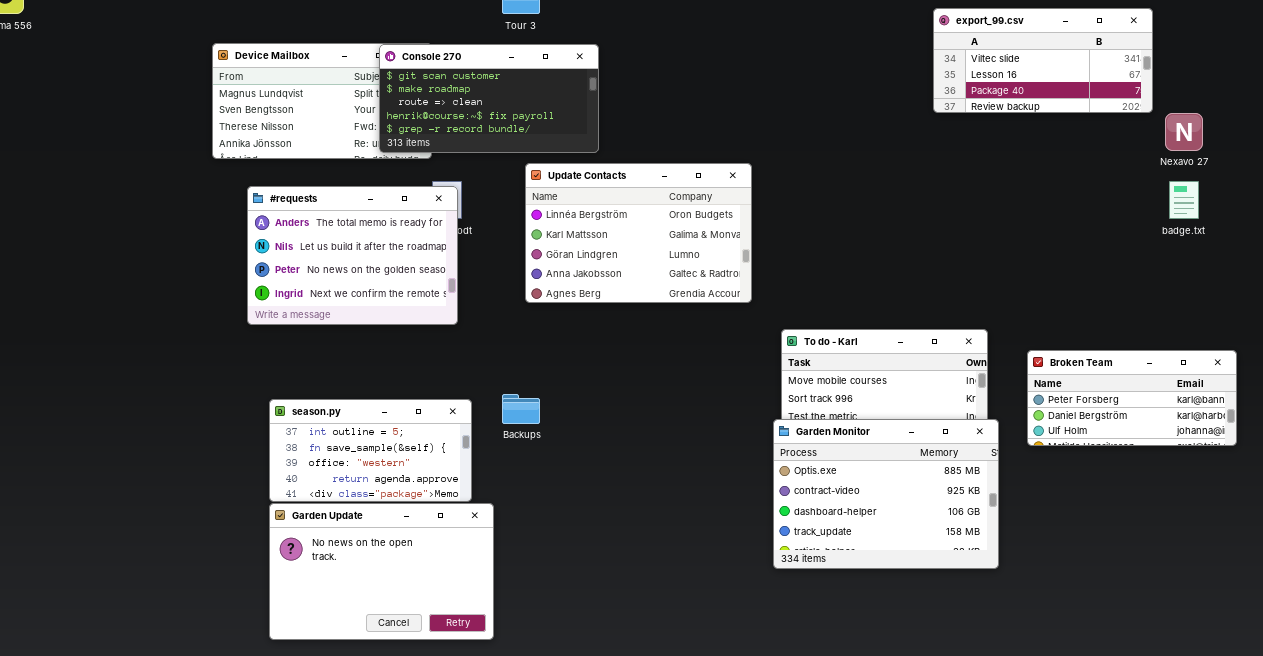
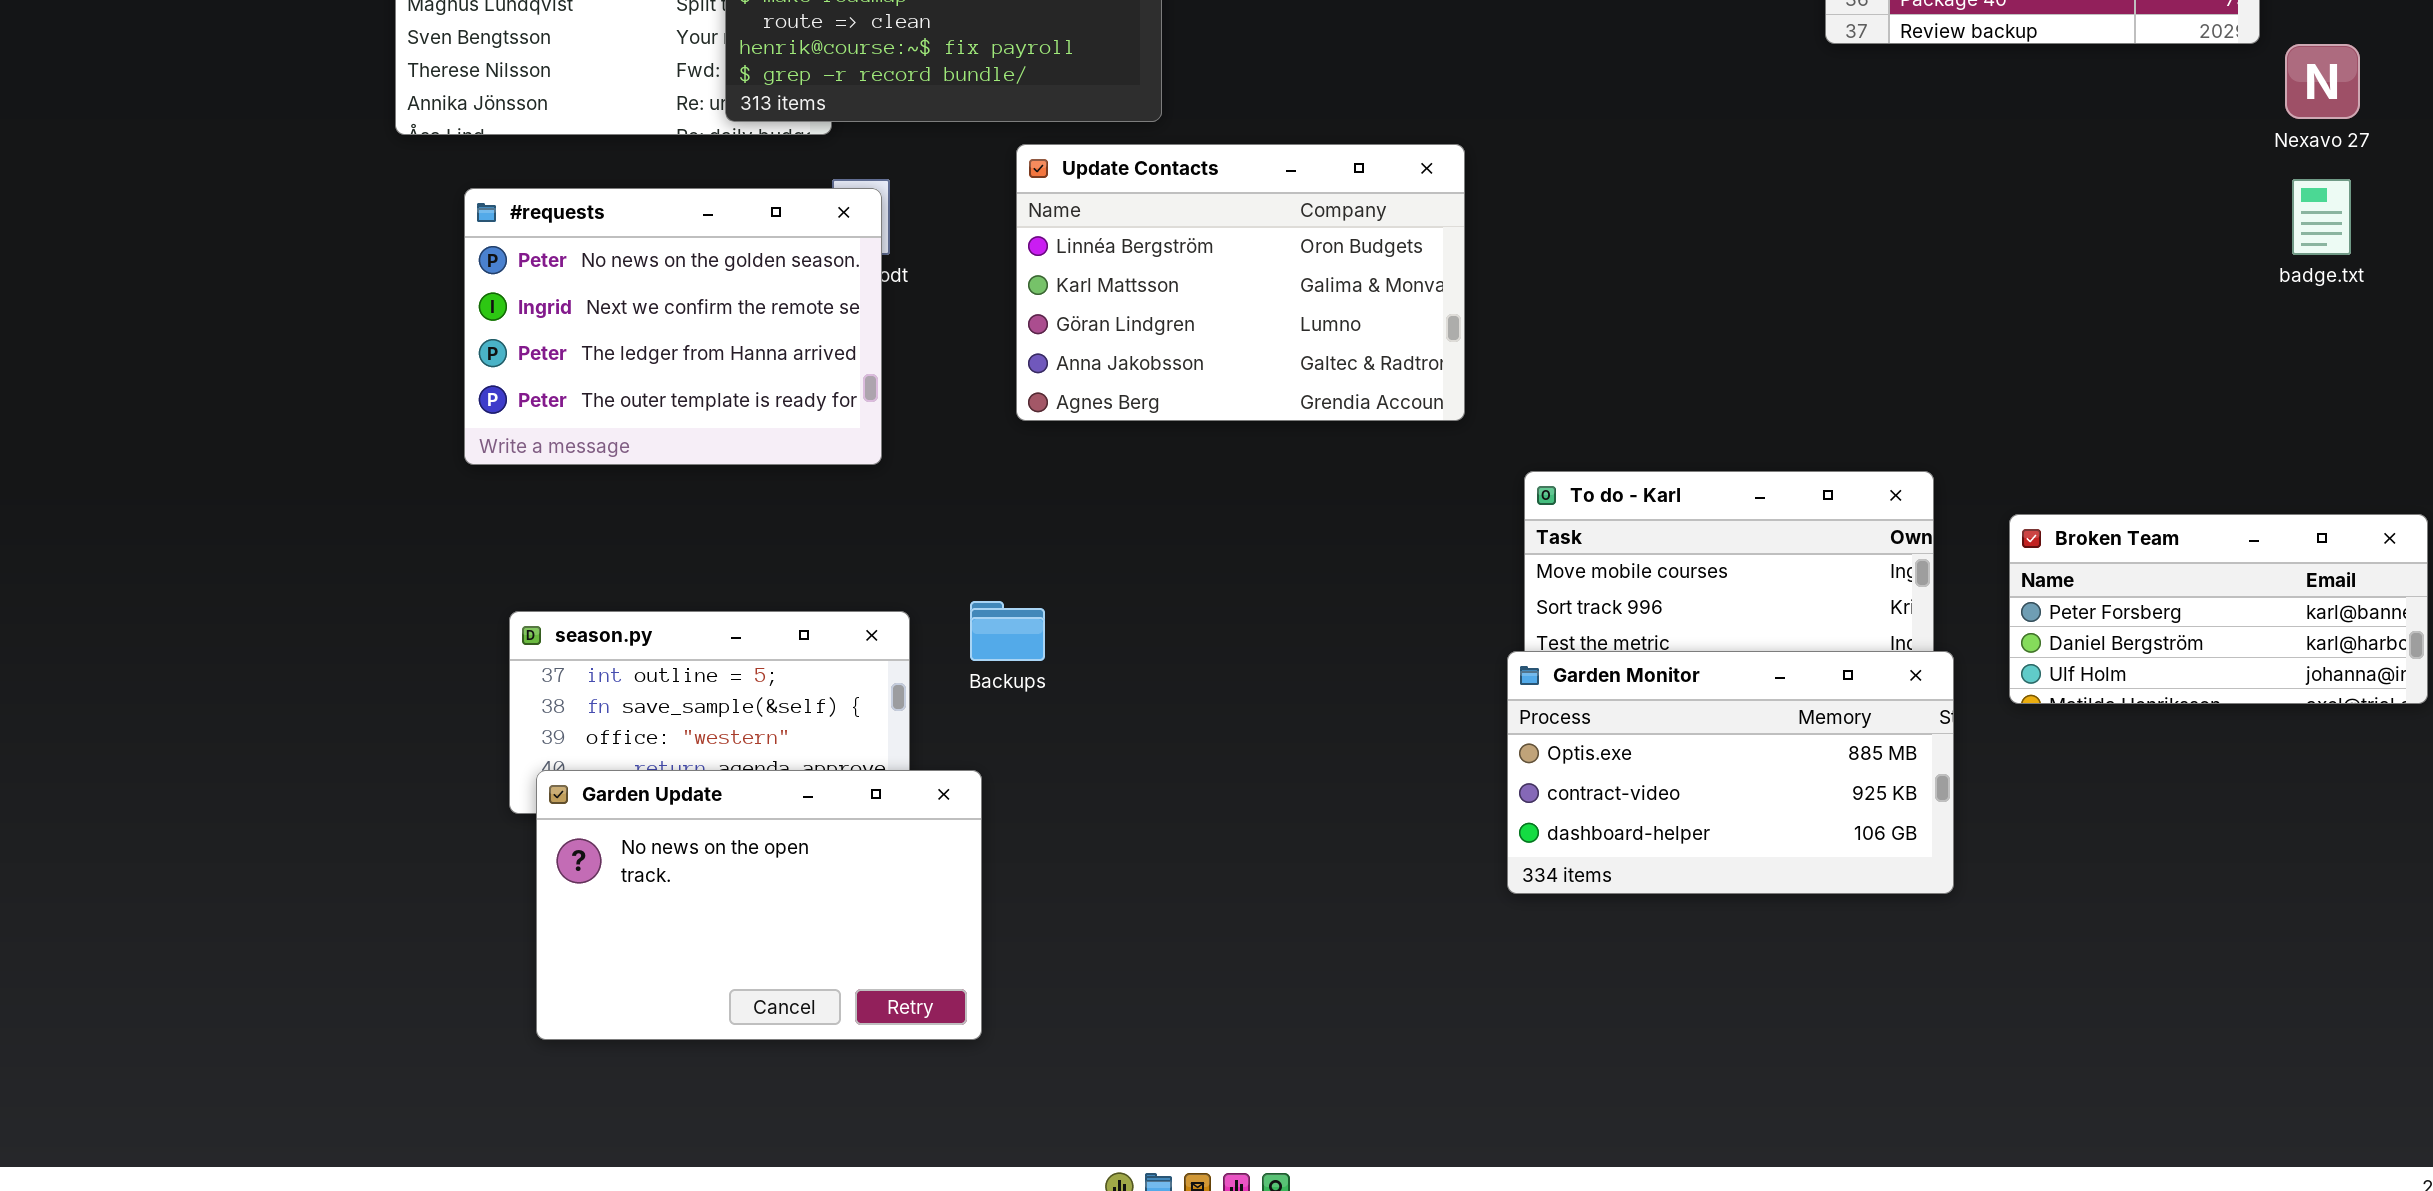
#requests: [247,186,458,325] -> [464,188,882,465], scrolled down 2 rows
Garden Monitor: [773,419,999,569] -> [1507,651,1954,894], resized
Garden Update: [269,503,494,640] -> [536,770,982,1040], moved

